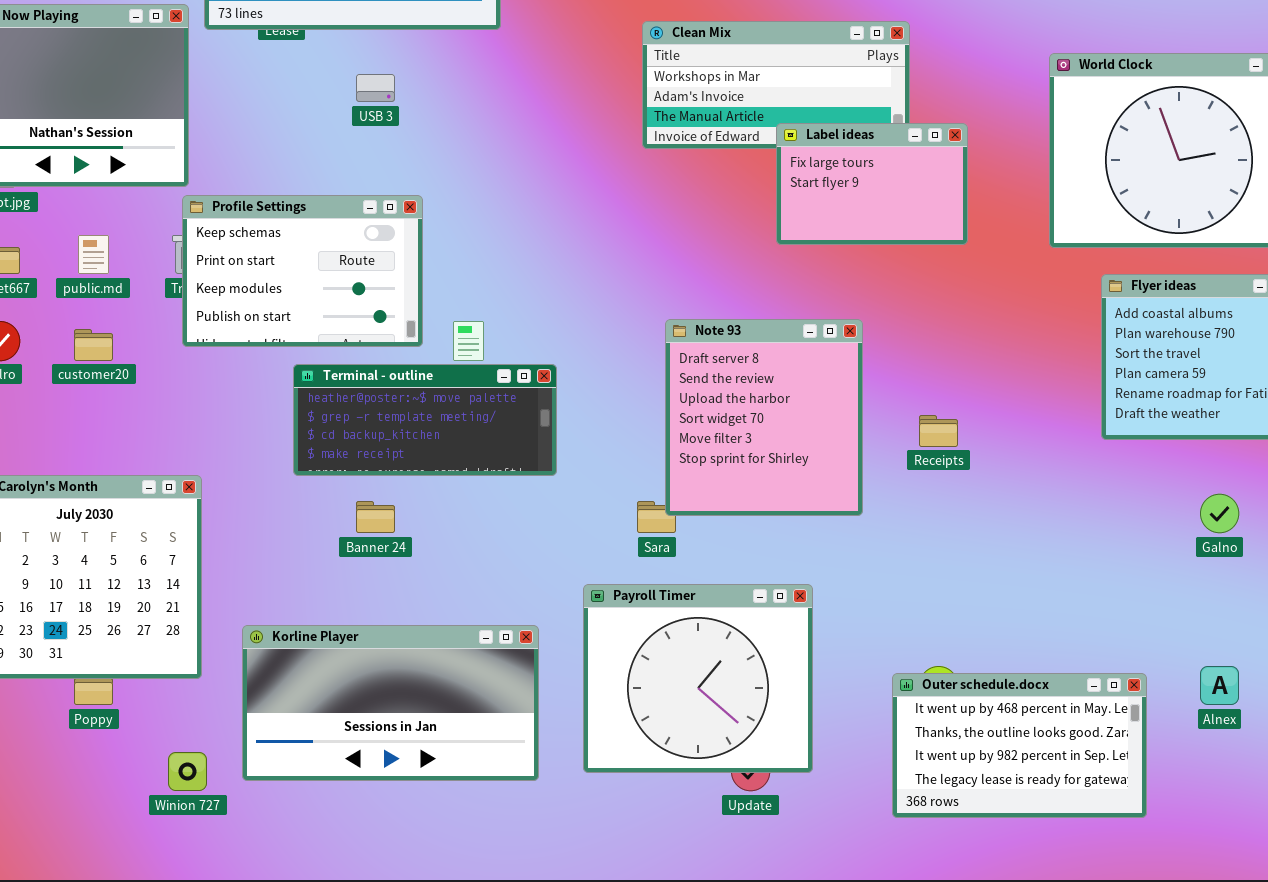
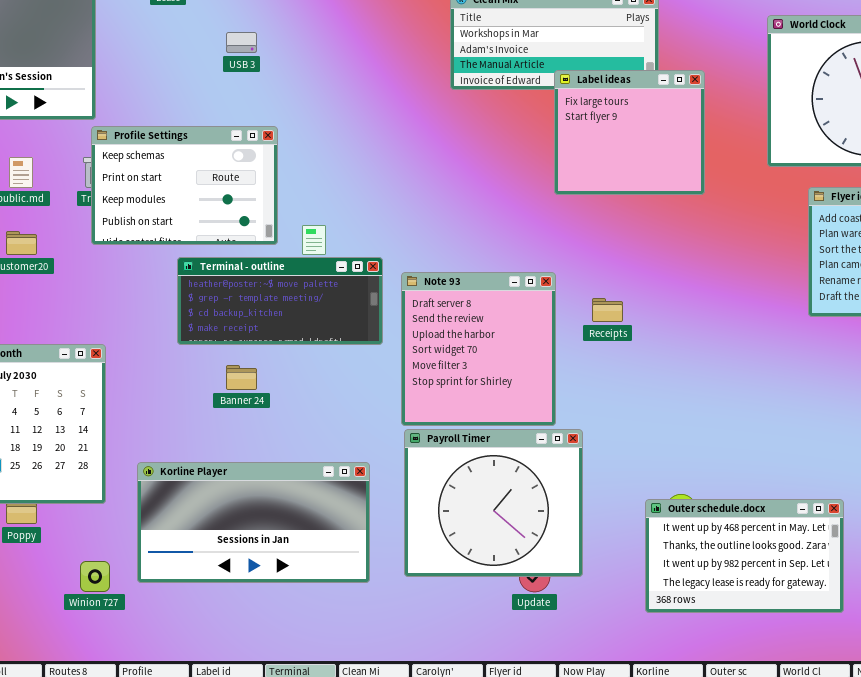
Label ideas: [776,123,968,245] -> [554,70,705,195], resized
Note 93: [665,319,863,516] -> [401,272,556,426], moved
Receipts: [919,415,958,447] -> [592,298,623,322], moved

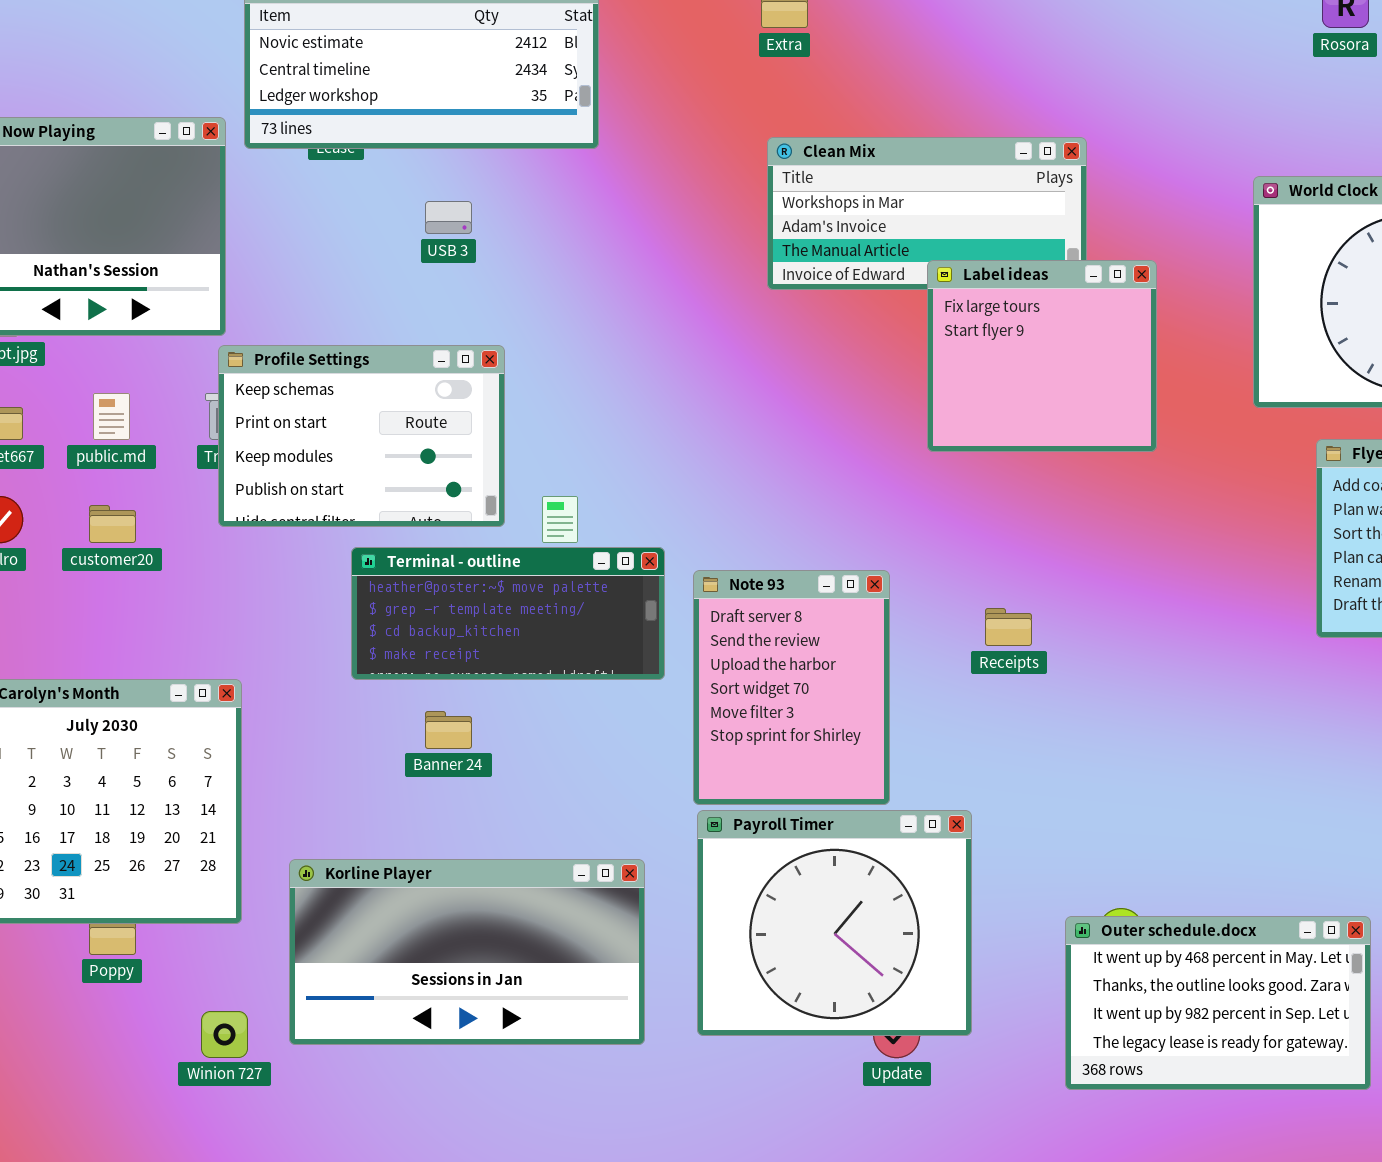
Note 93: [401,272,556,426] -> [693,570,890,805], resized

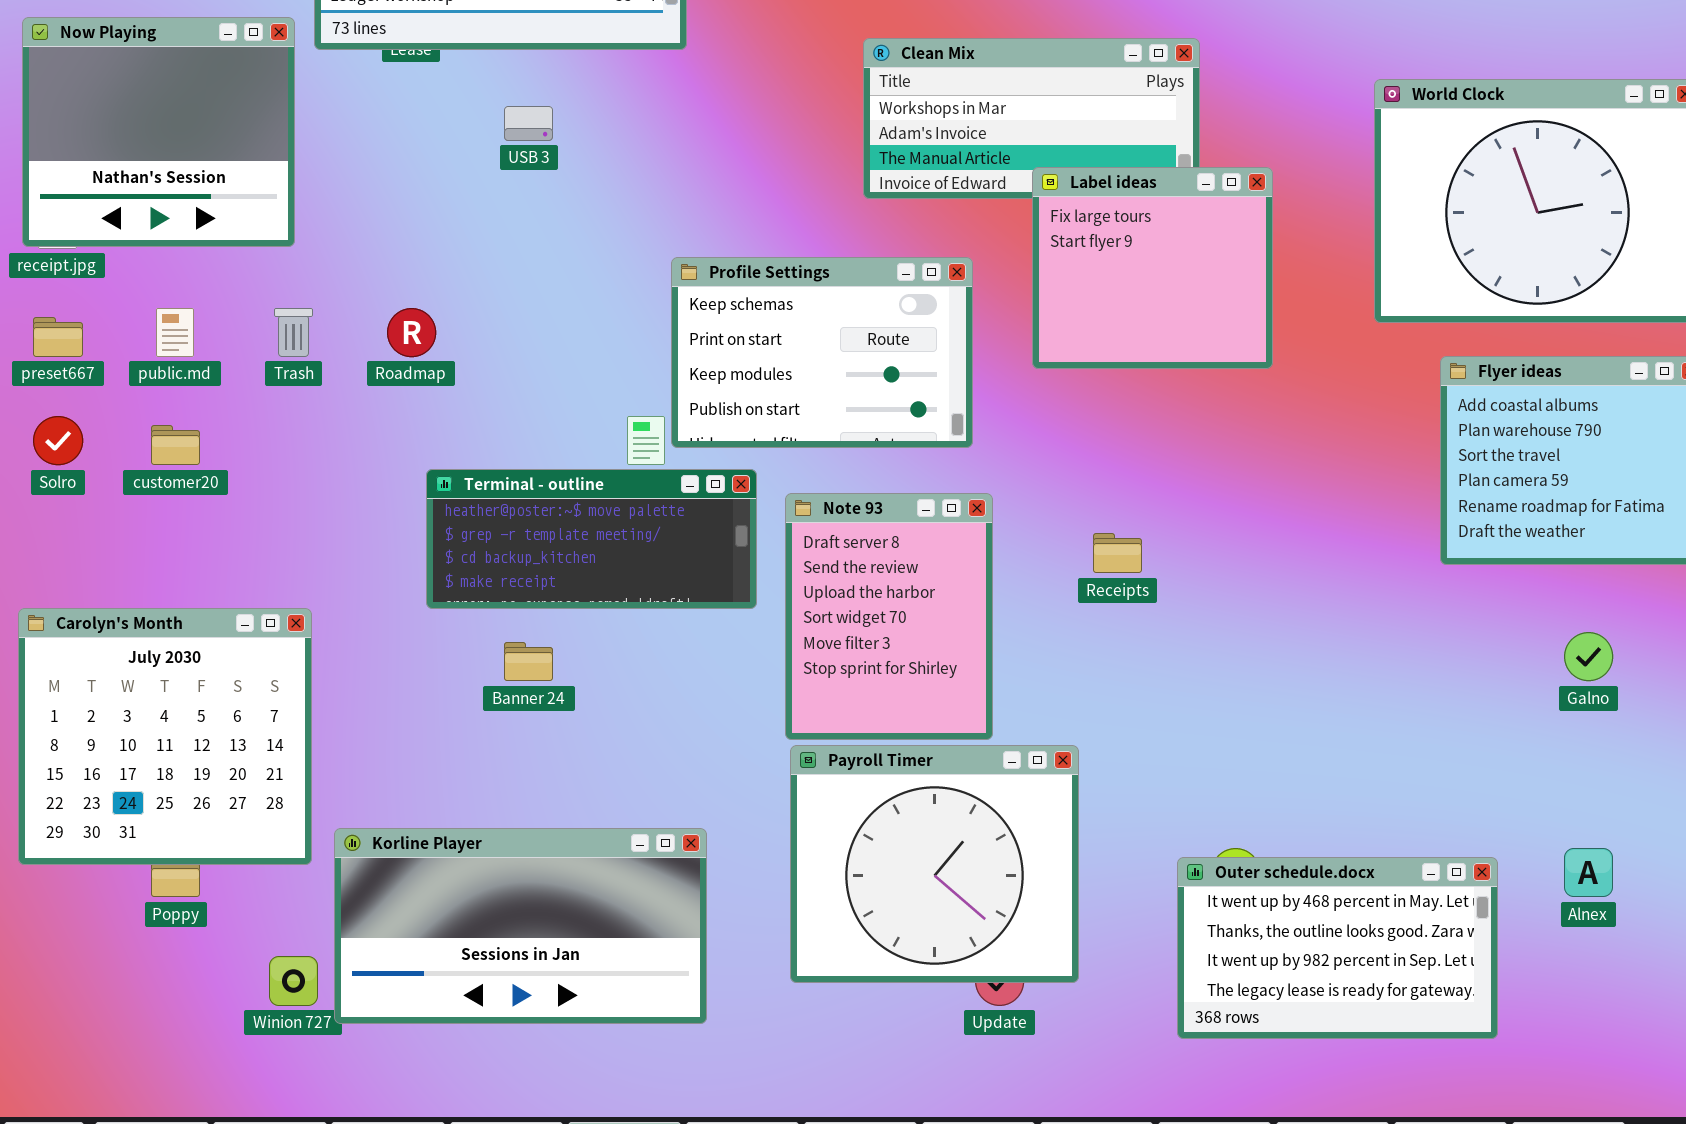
Profile Settings: [218,345,505,527] -> [671,257,973,448], moved
Korline Player: [289,859,645,1045] -> [334,828,707,1024], moved

